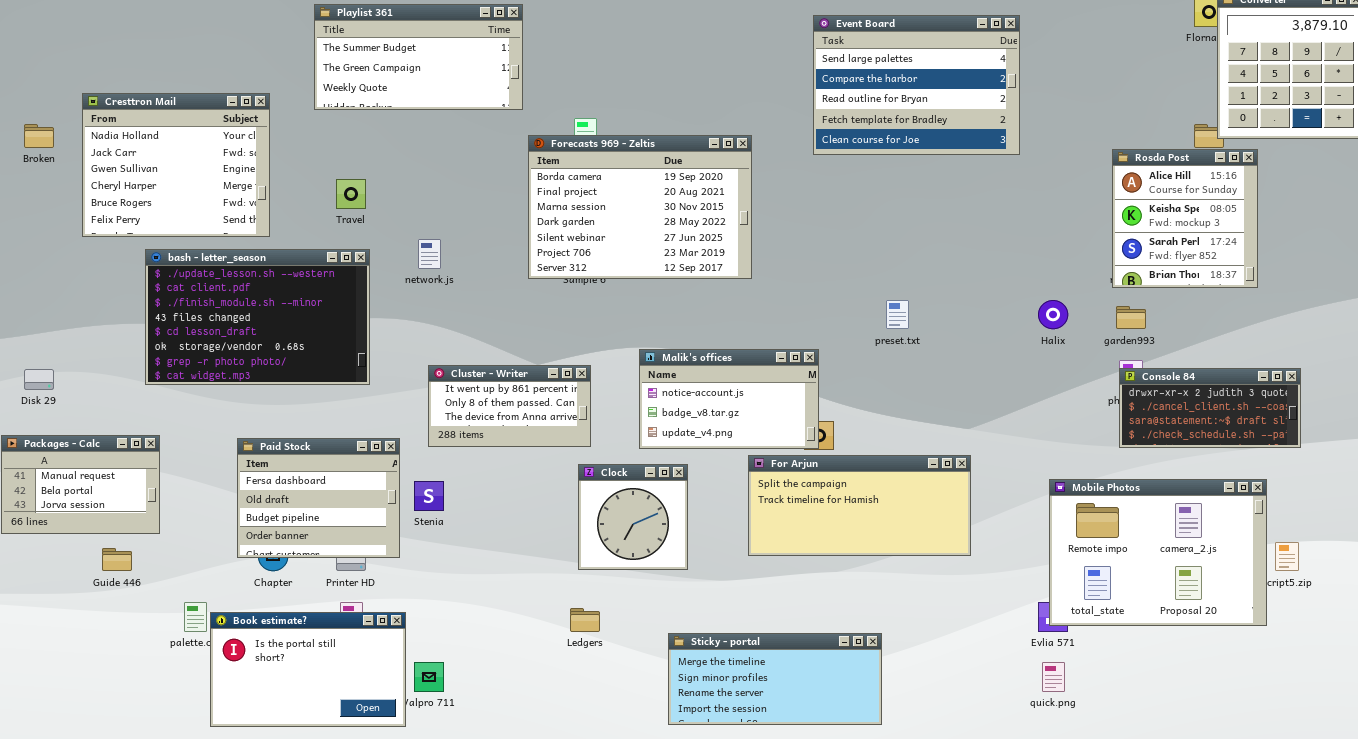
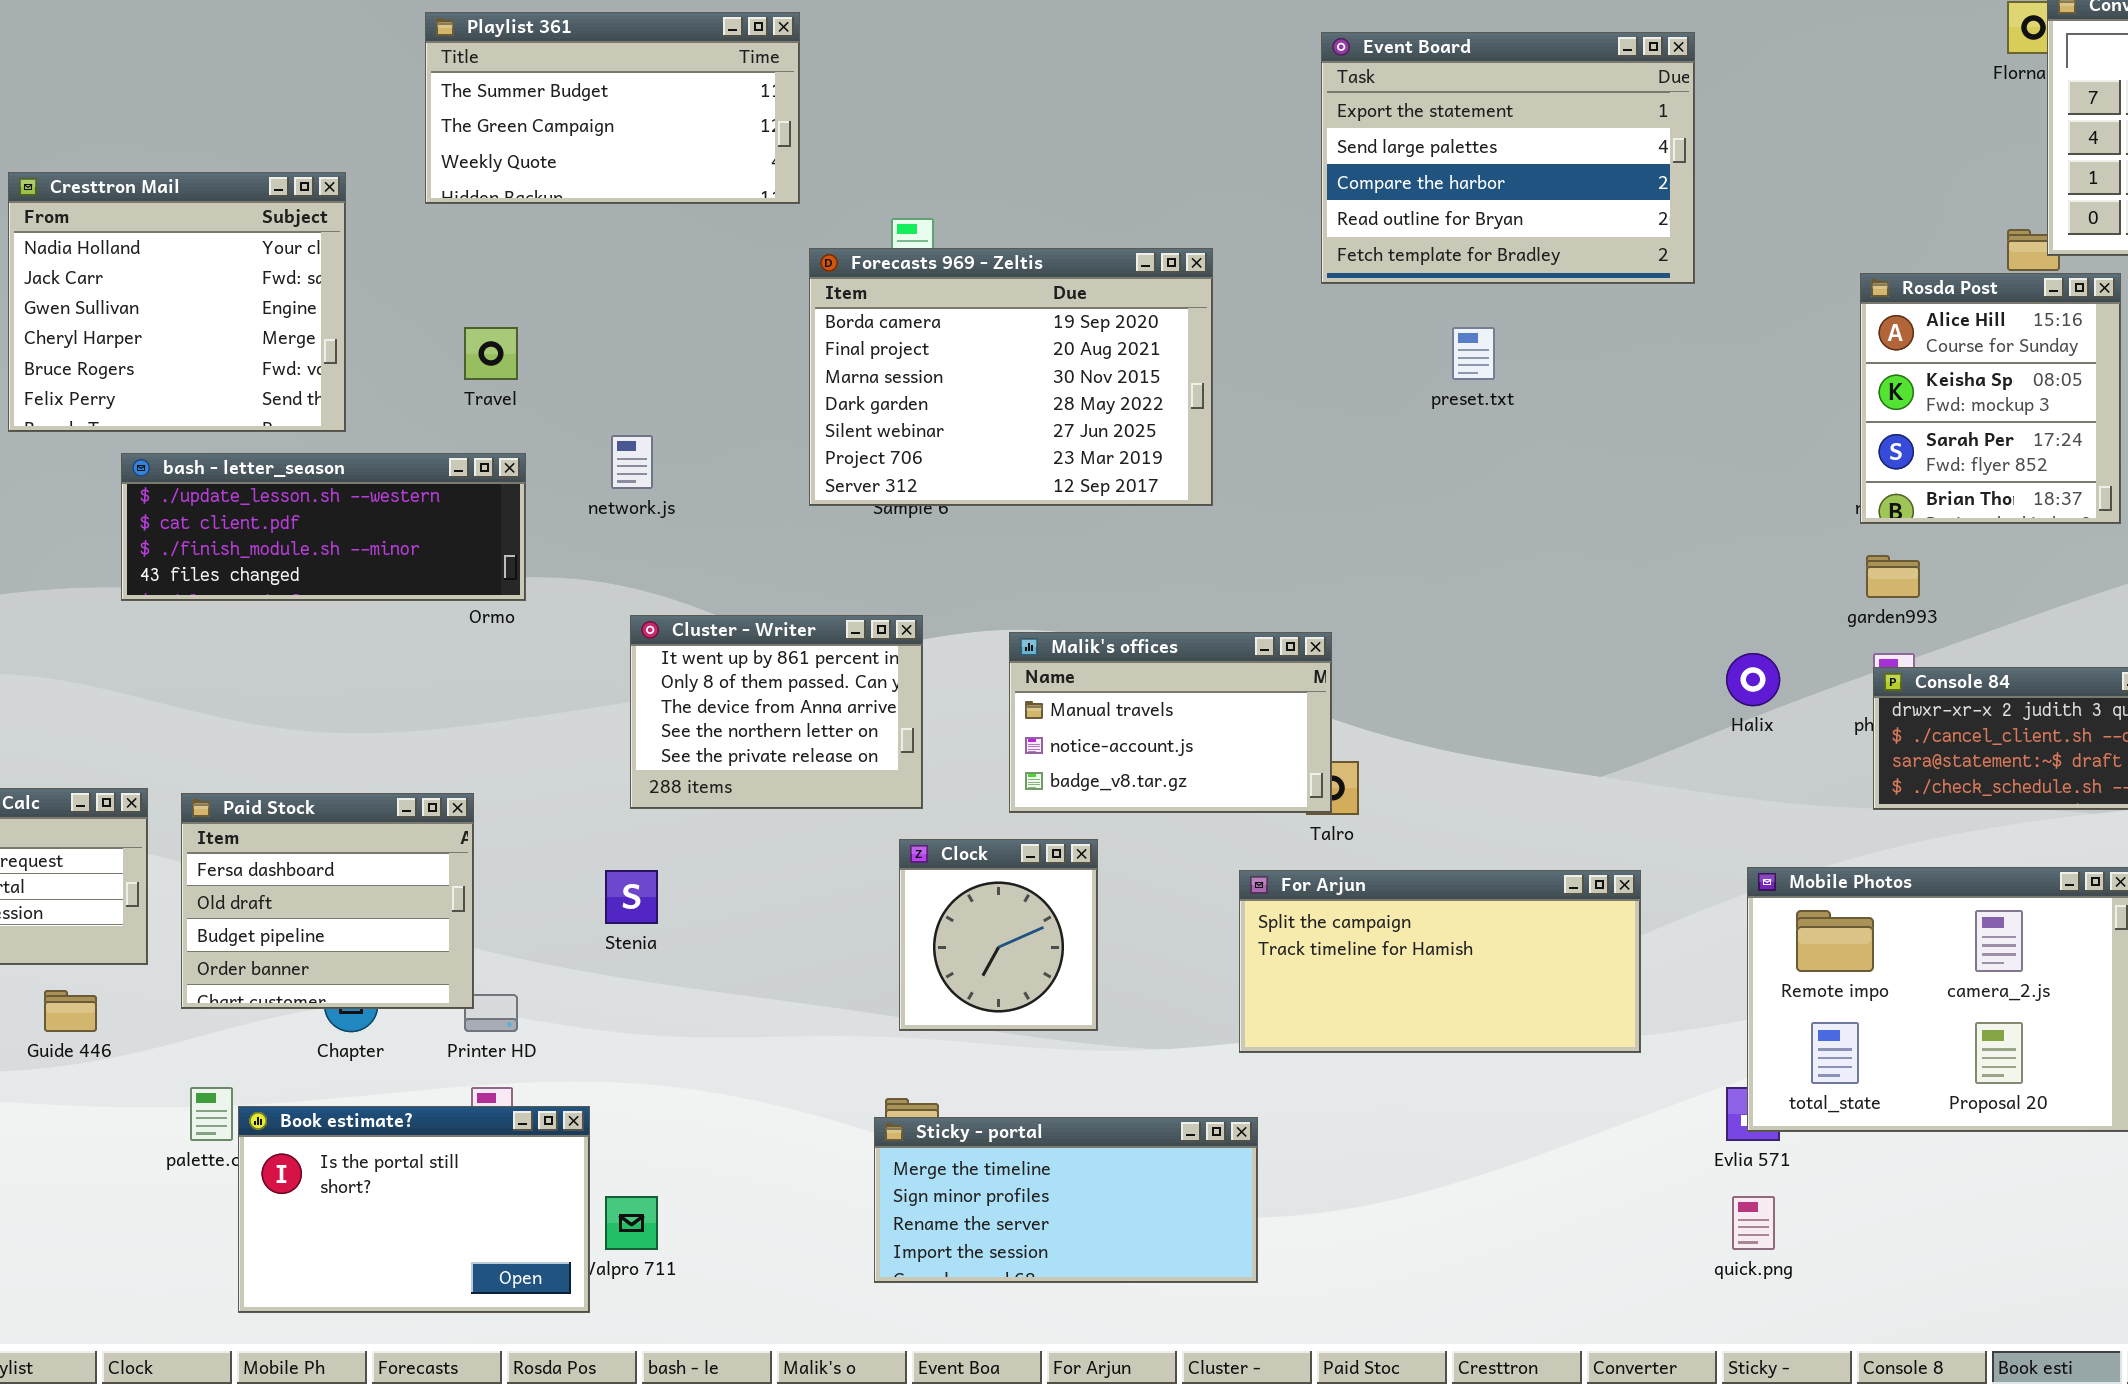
Event Board: [813,15,1020,155] -> [1321,32,1695,284], scrolled up 1 row
bash - letter_season: [145,249,370,385] -> [121,453,526,601], resized
preset.txt: [886,300,909,329] -> [1452,327,1495,380], moved
Halix: [1038,300,1068,329] -> [1726,653,1780,706], moved
Malik's offices: [639,349,819,449] -> [1009,632,1332,813], scrolled up 1 row
Cluster - Writer: [428,365,591,447] -> [630,615,923,809], resized
Paid Stock: [237,438,400,558] -> [181,793,474,1009], moved
For Arjun: [748,455,971,556] -> [1239,870,1641,1053], moved
Sticky - portal: [668,633,882,725] -> [874,1117,1258,1283], moved

